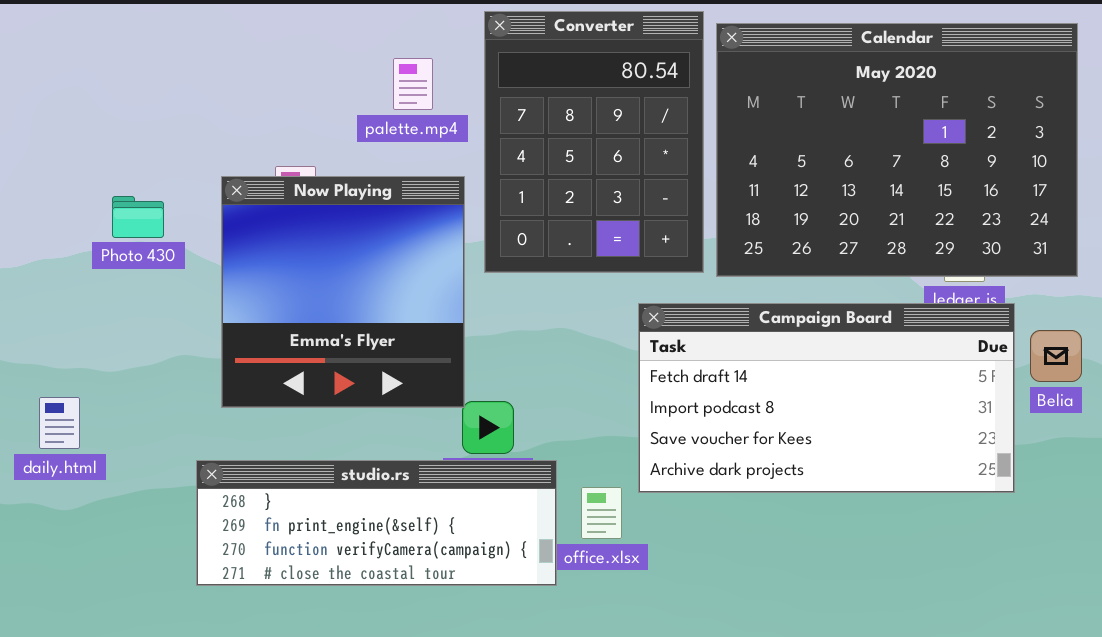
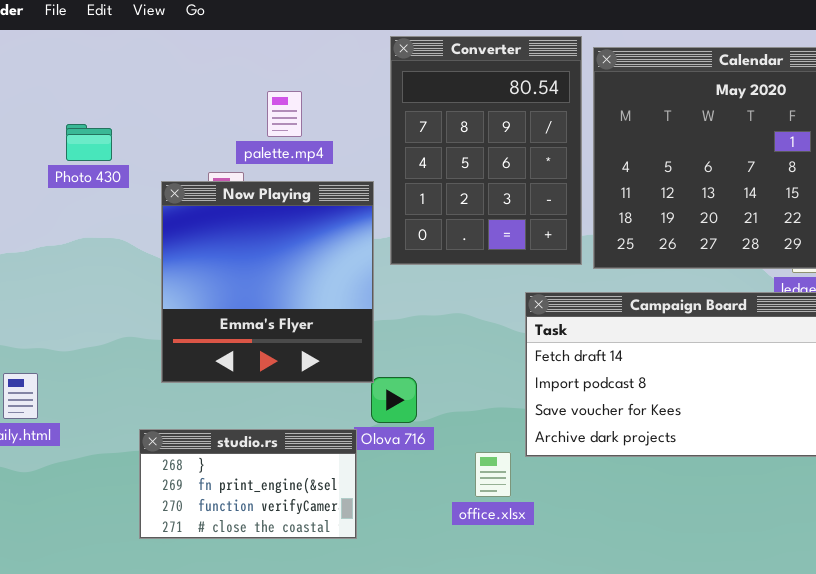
palette.mp4: [393,58,433,110] -> [267,91,302,137], moved
Photo 430: [112,196,164,238] -> [66,124,112,161], moved
studio.rs: [196,460,557,586] -> [139,429,357,539], resized

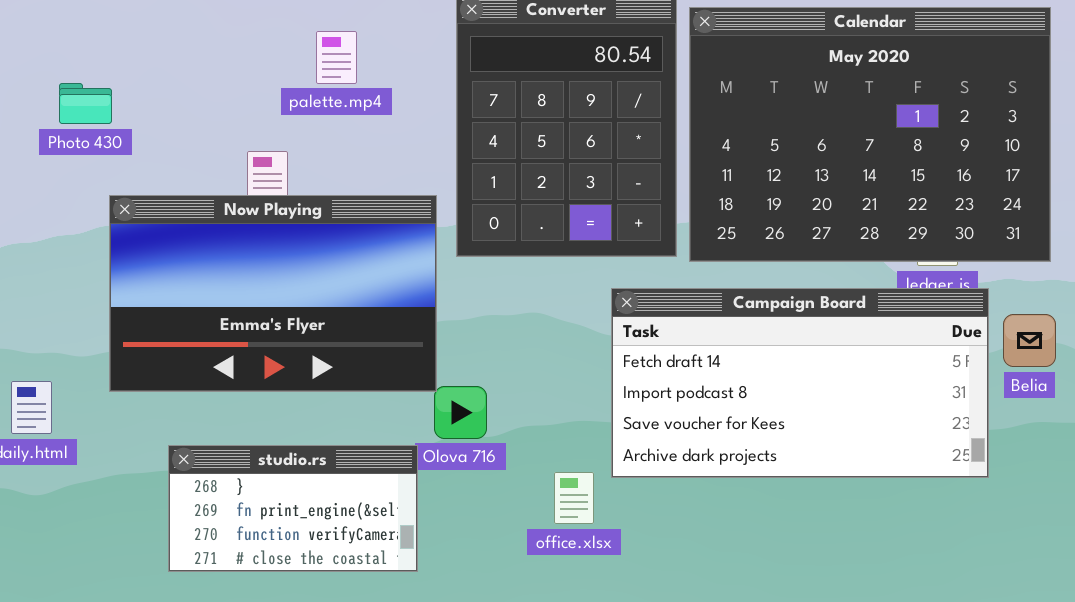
palette.mp4: [267,91,302,137] -> [316,31,357,84], moved
Photo 430: [66,124,112,161] -> [59,83,112,124], moved
Now Playing: [161,181,374,383] -> [109,195,437,392], resized

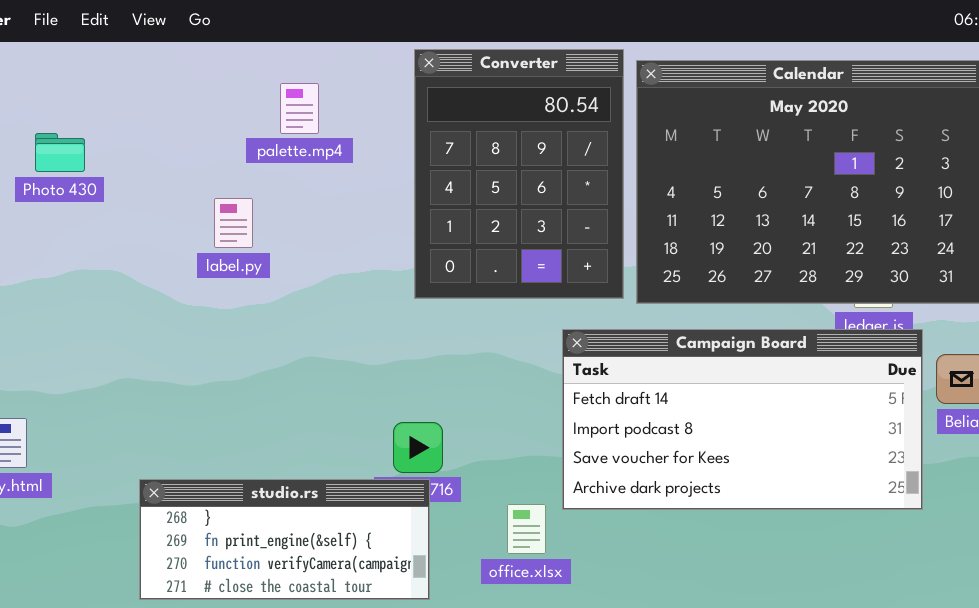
Now Playing: [109,195,437,392] -> none, closed
studio.rs: [168,445,418,572] -> [139,479,430,600], resized

